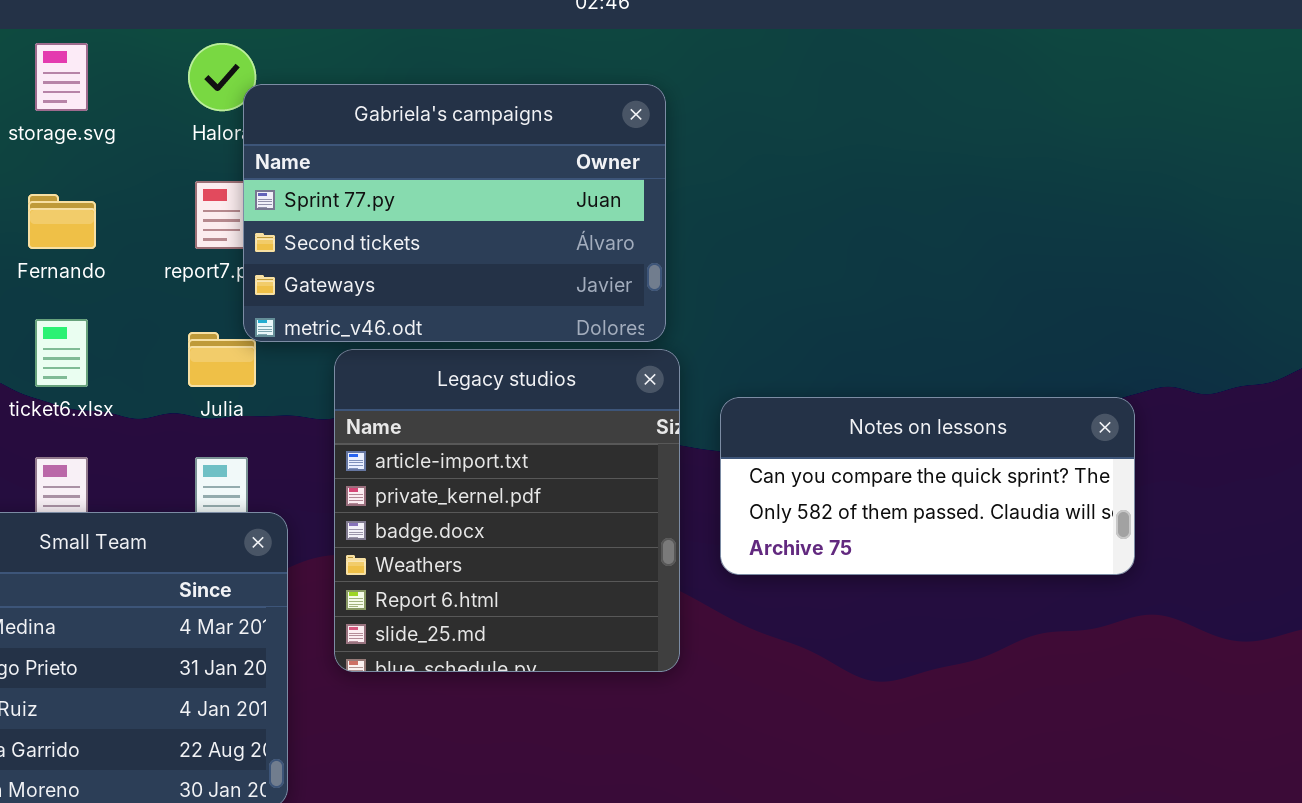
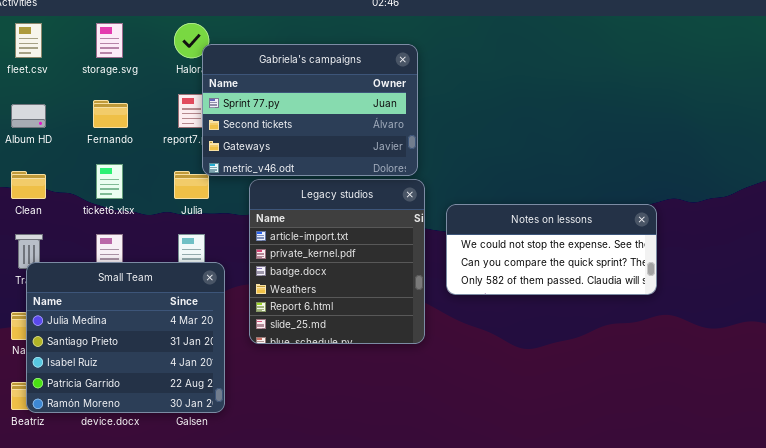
Notes on lessons: [720,397,1135,575] -> [446,204,657,295], scrolled up 1 row

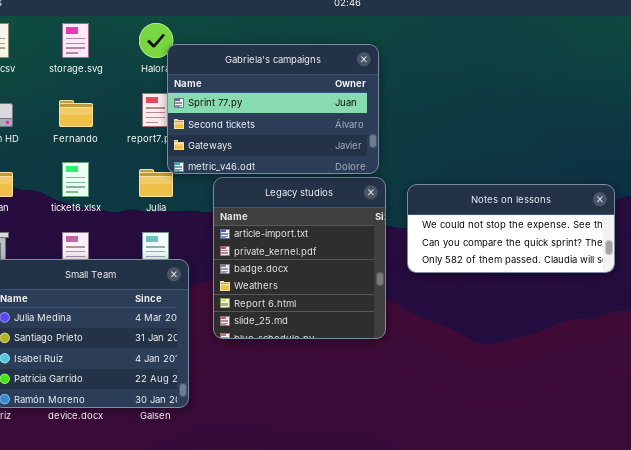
Notes on lessons: [446,204,657,295] -> [407,184,615,273], moved

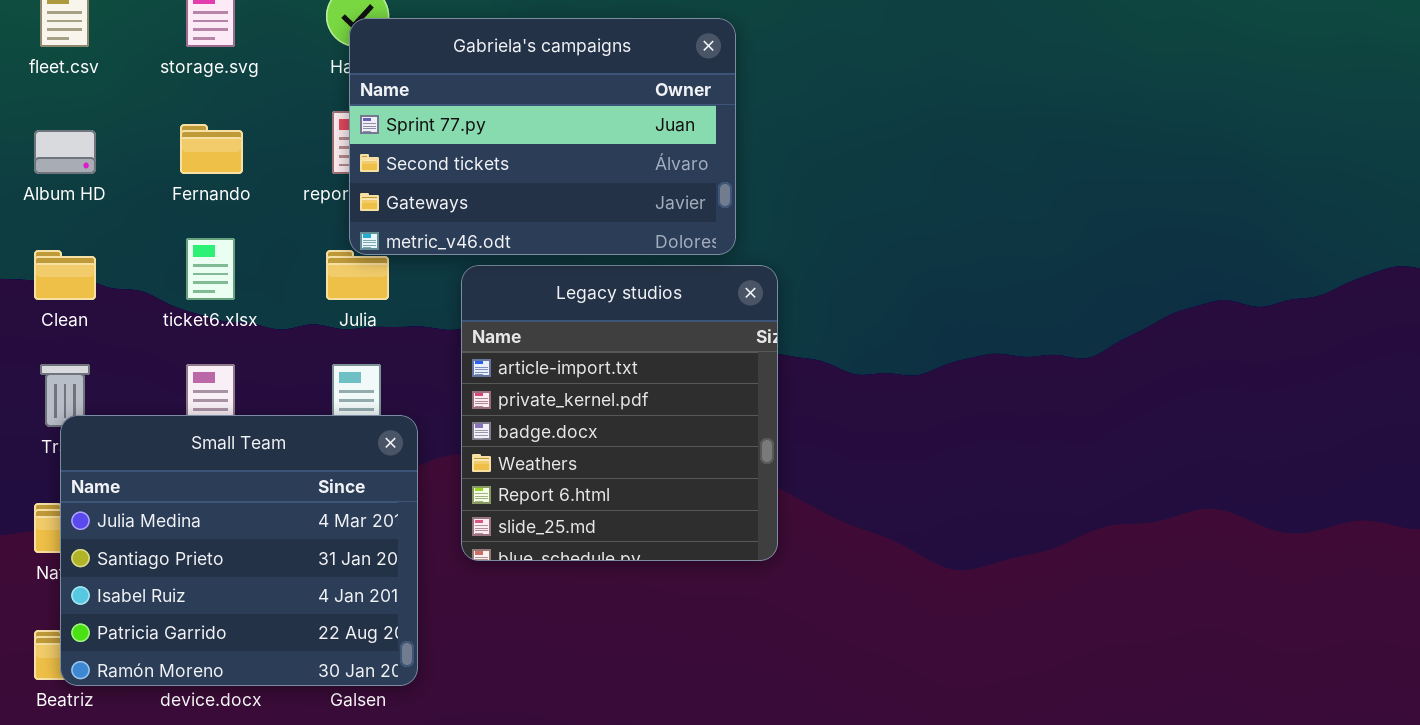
Gabriela's campaigns: [167,44,379,174] -> [349,18,736,255], moved
Notes on lessons: [407,184,615,273] -> none, closed

